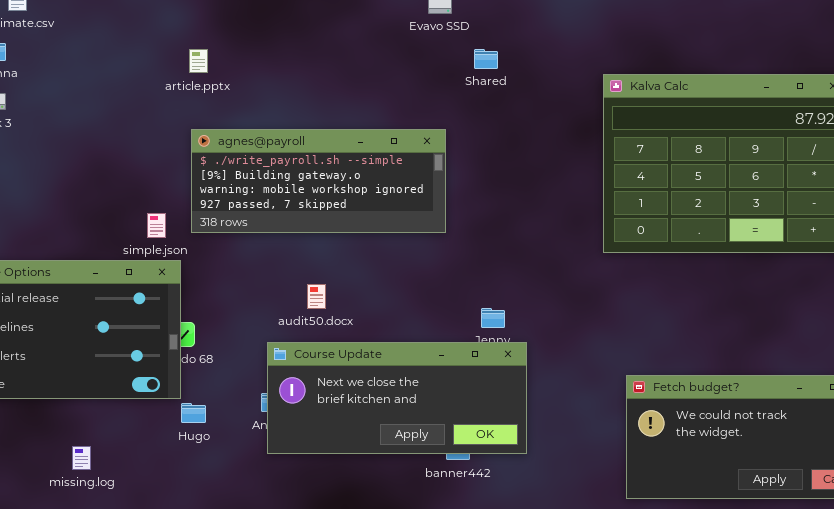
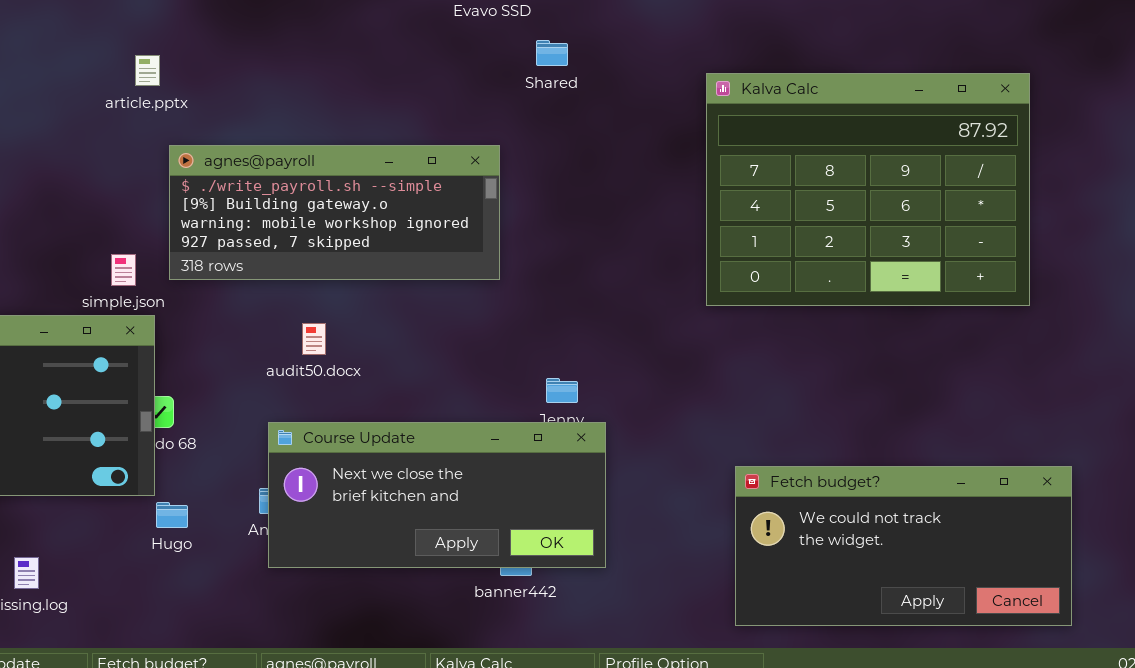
article.pptx: [189,49,208,73] -> [135,55,160,86], moved
audit50.docx: [307,284,326,309] -> [302,323,326,355], moved

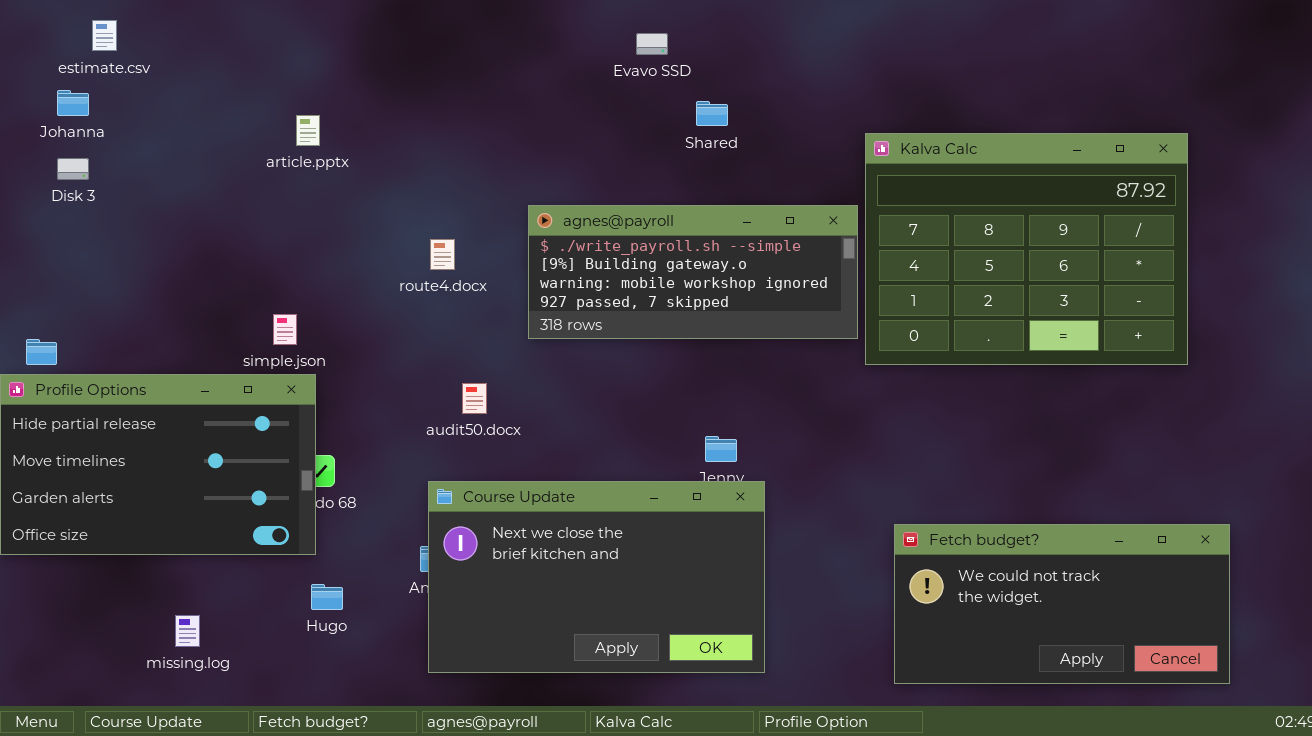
agnes@payroll: [169,145,500,280] -> [528,205,858,339], moved
Course Update: [268,422,606,568] -> [428,481,765,673], resized
Hugo: [156,502,188,528] -> [311,584,343,610], moved

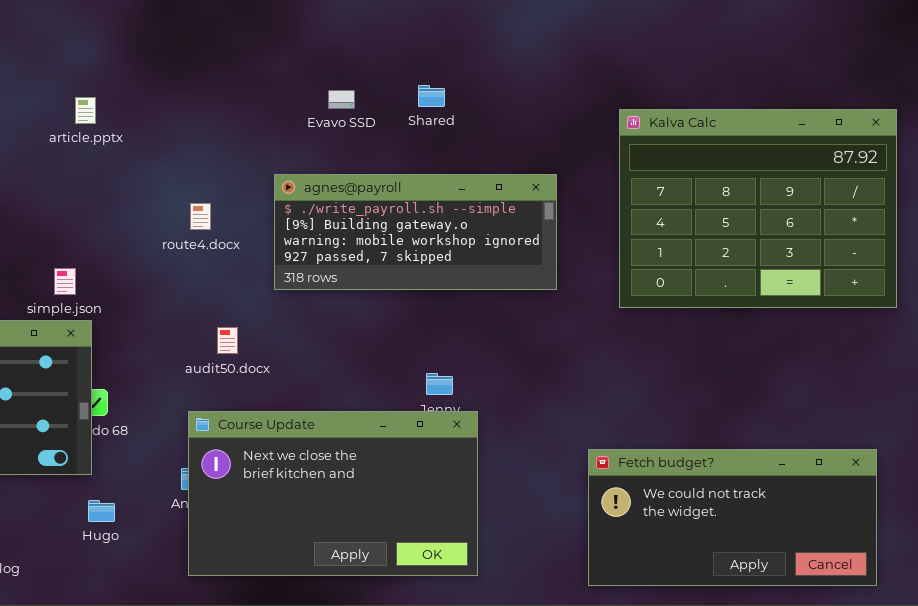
Evavo SSD: [636,33,668,55] -> [328,90,355,109], moved
Kalva Calc: [865,133,1188,365] -> [619,109,897,308], moved

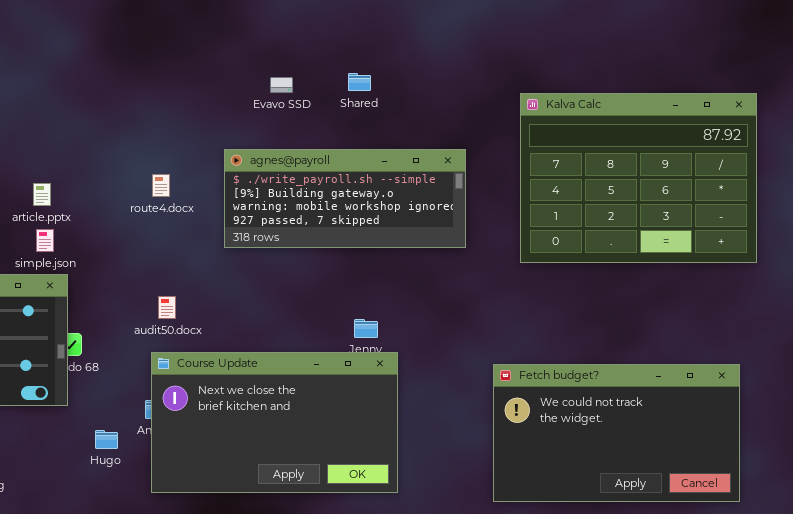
article.pptx: [75,97,96,124] -> [33,183,51,206], moved
audit50.docx: [217,327,238,354] -> [158,296,176,319], moved
Fetch budget?: [588,449,877,586] -> [493,364,740,502], resized
Hugo: [88,500,115,522] -> [95,430,118,449], moved

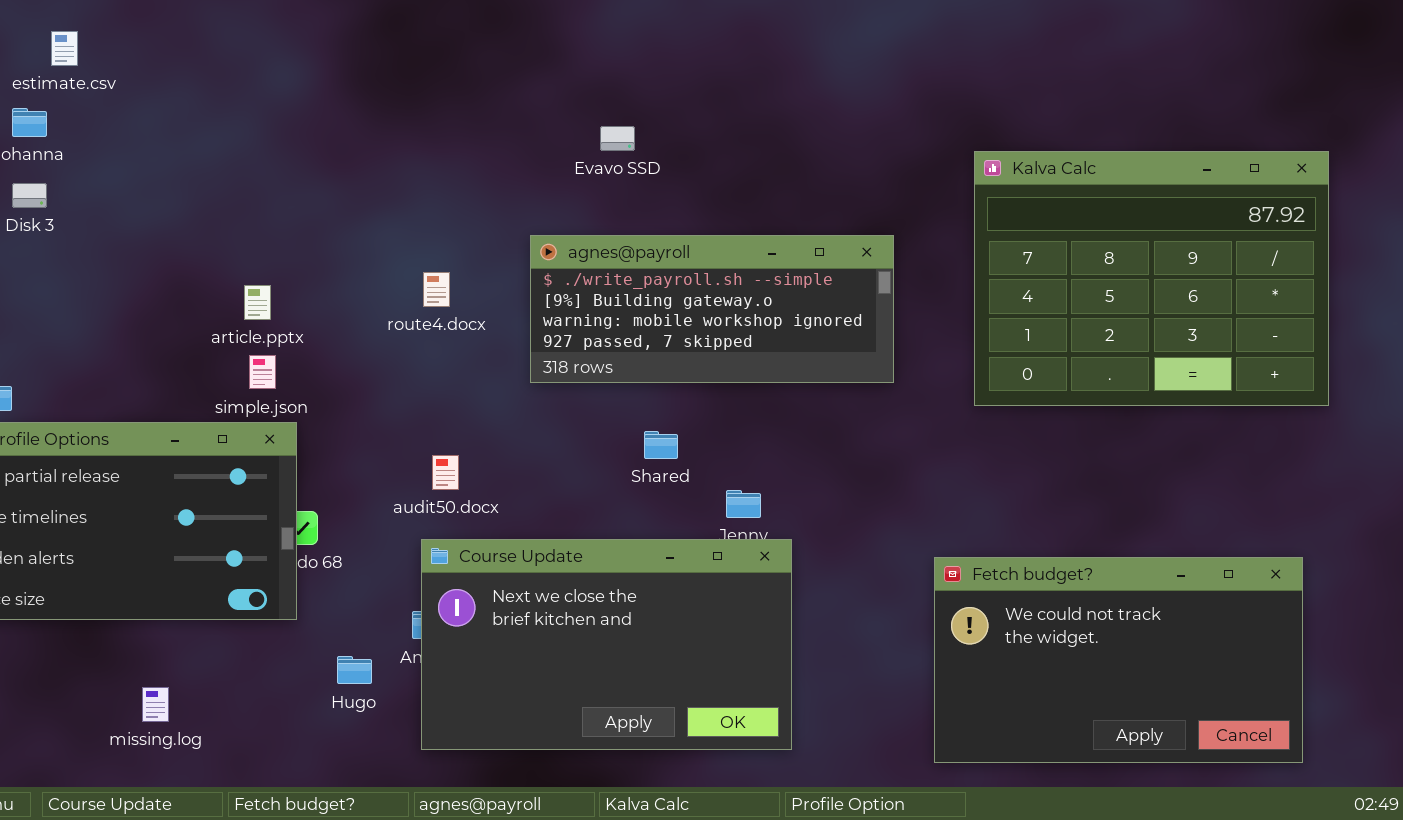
Shared: [348,73,371,91] -> [644,431,678,459], moved

